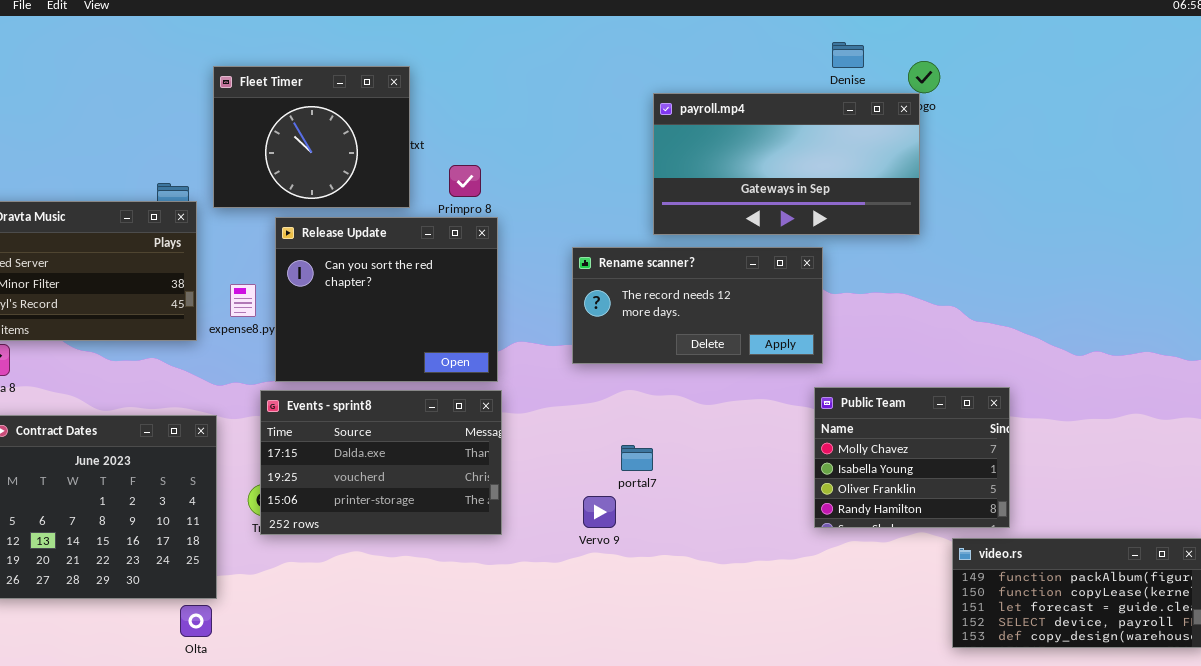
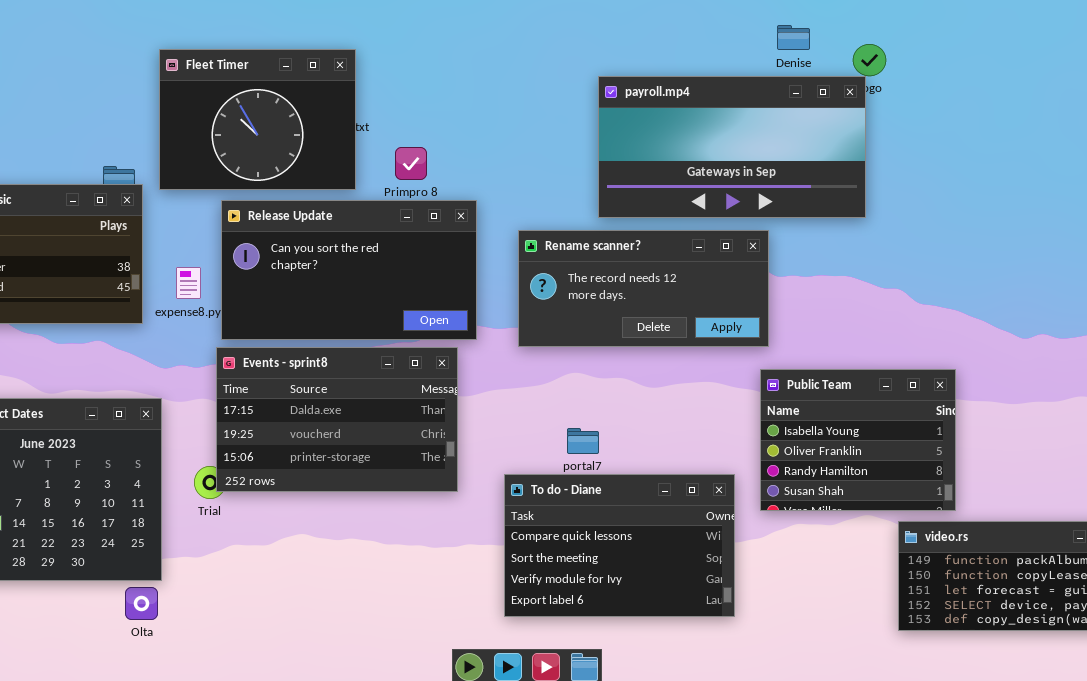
Release Update: [275,217,498,382] -> [221,200,477,340], resized
Public Team: [814,387,1010,528] -> [760,369,956,511], scrolled down 1 row
Events - sprint8: [260,390,502,535] -> [216,347,458,492], moved
To do - Diane: none -> [504,474,735,617], opened

